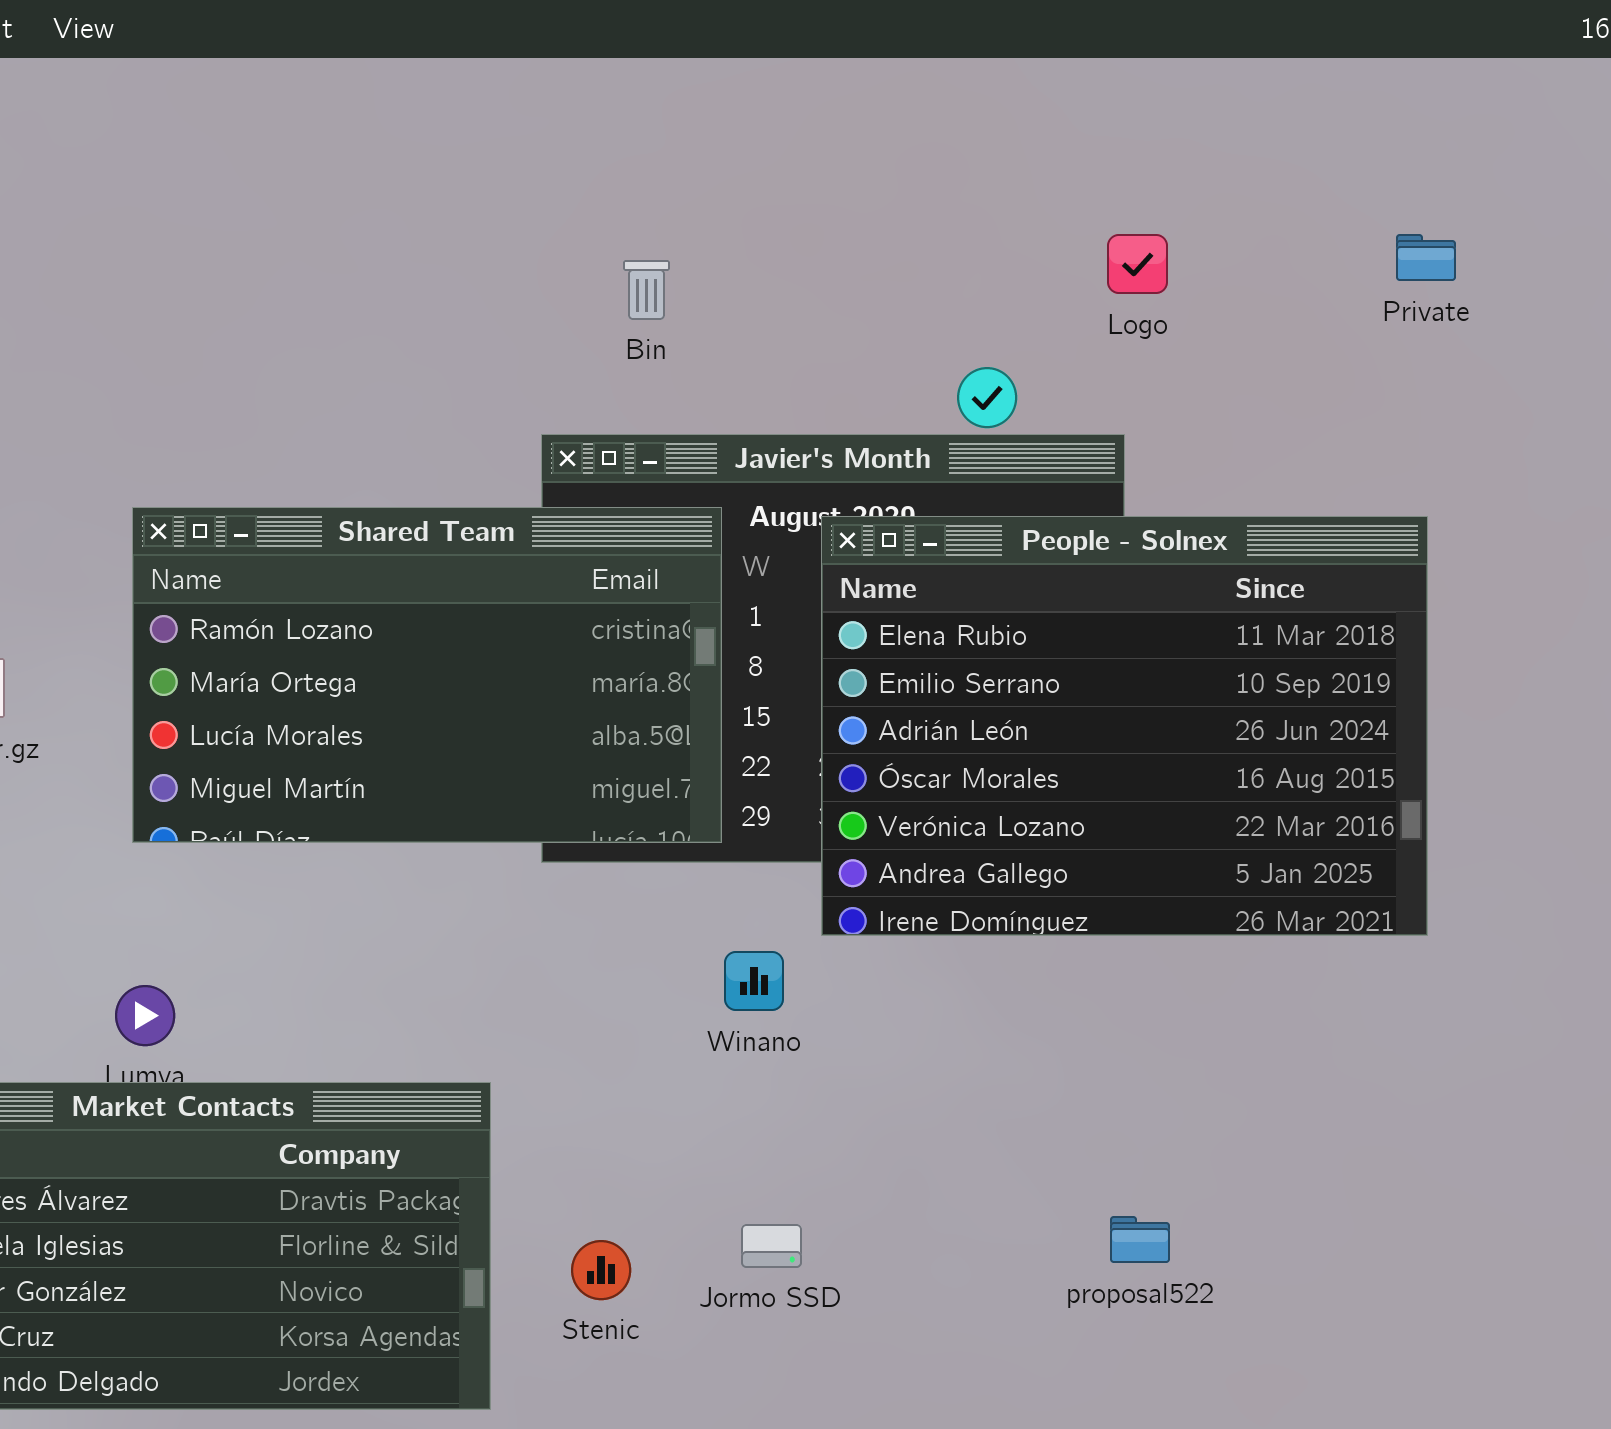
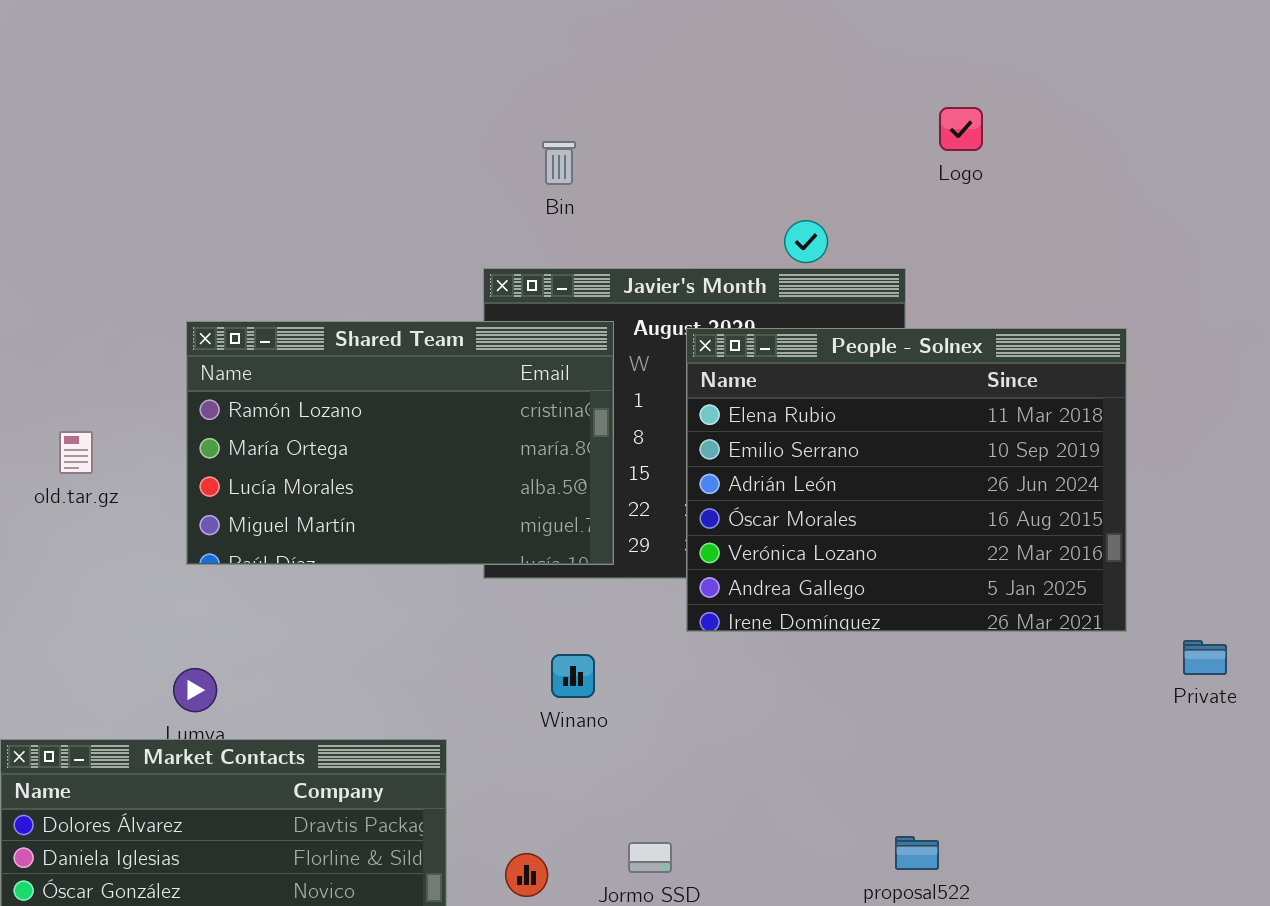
Logo: [1107,234,1168,294] -> [939,107,983,151], moved
Private: [1396,234,1456,281] -> [1183,640,1227,675], moved
Winano: [724,951,784,1011] -> [551,654,595,698], moved

